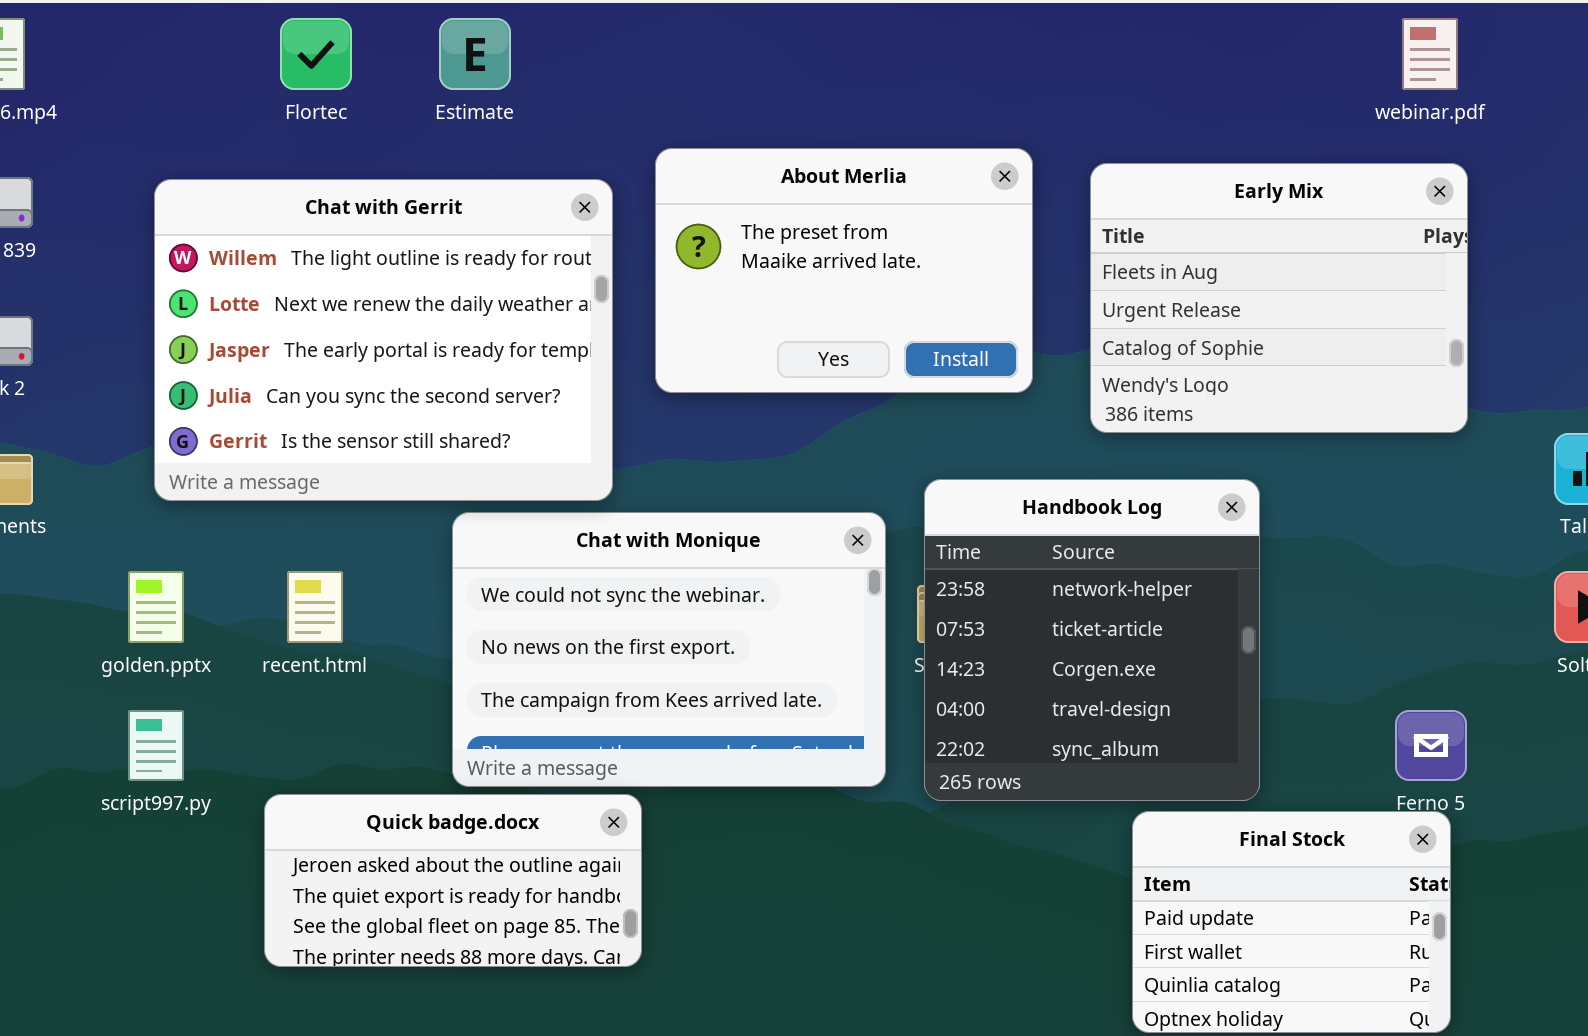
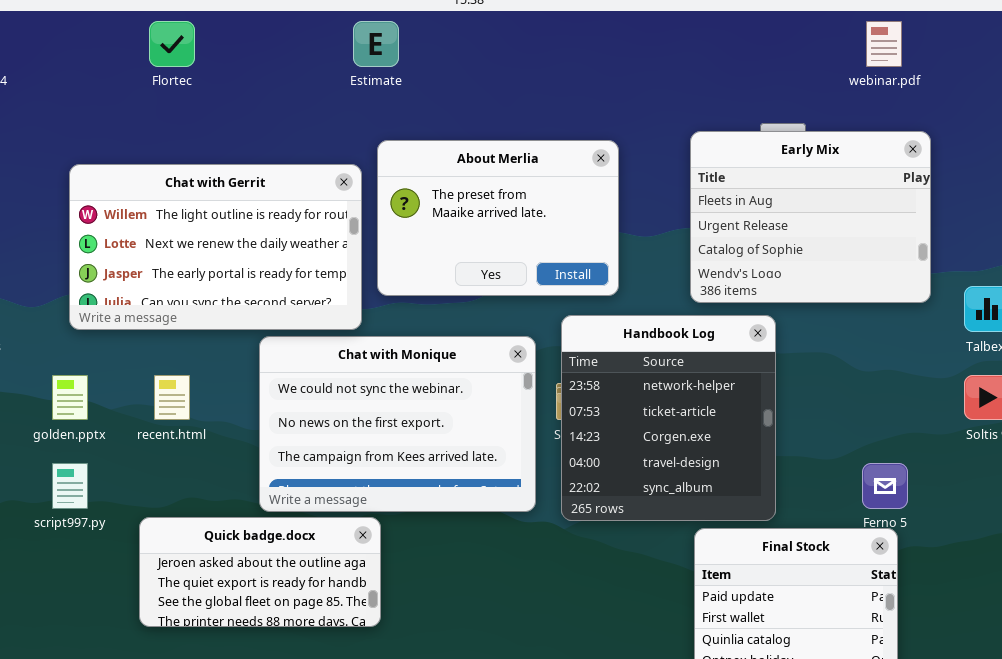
Estimate: [439,18,511,90] -> [353,21,399,67], moved
About Merlia: [655,148,1033,393] -> [377,140,619,296], moved
Early Mix: [1090,163,1468,433] -> [690,131,931,303], moved
Chat with Gerrit: [154,179,613,501] -> [69,164,362,330], resized

